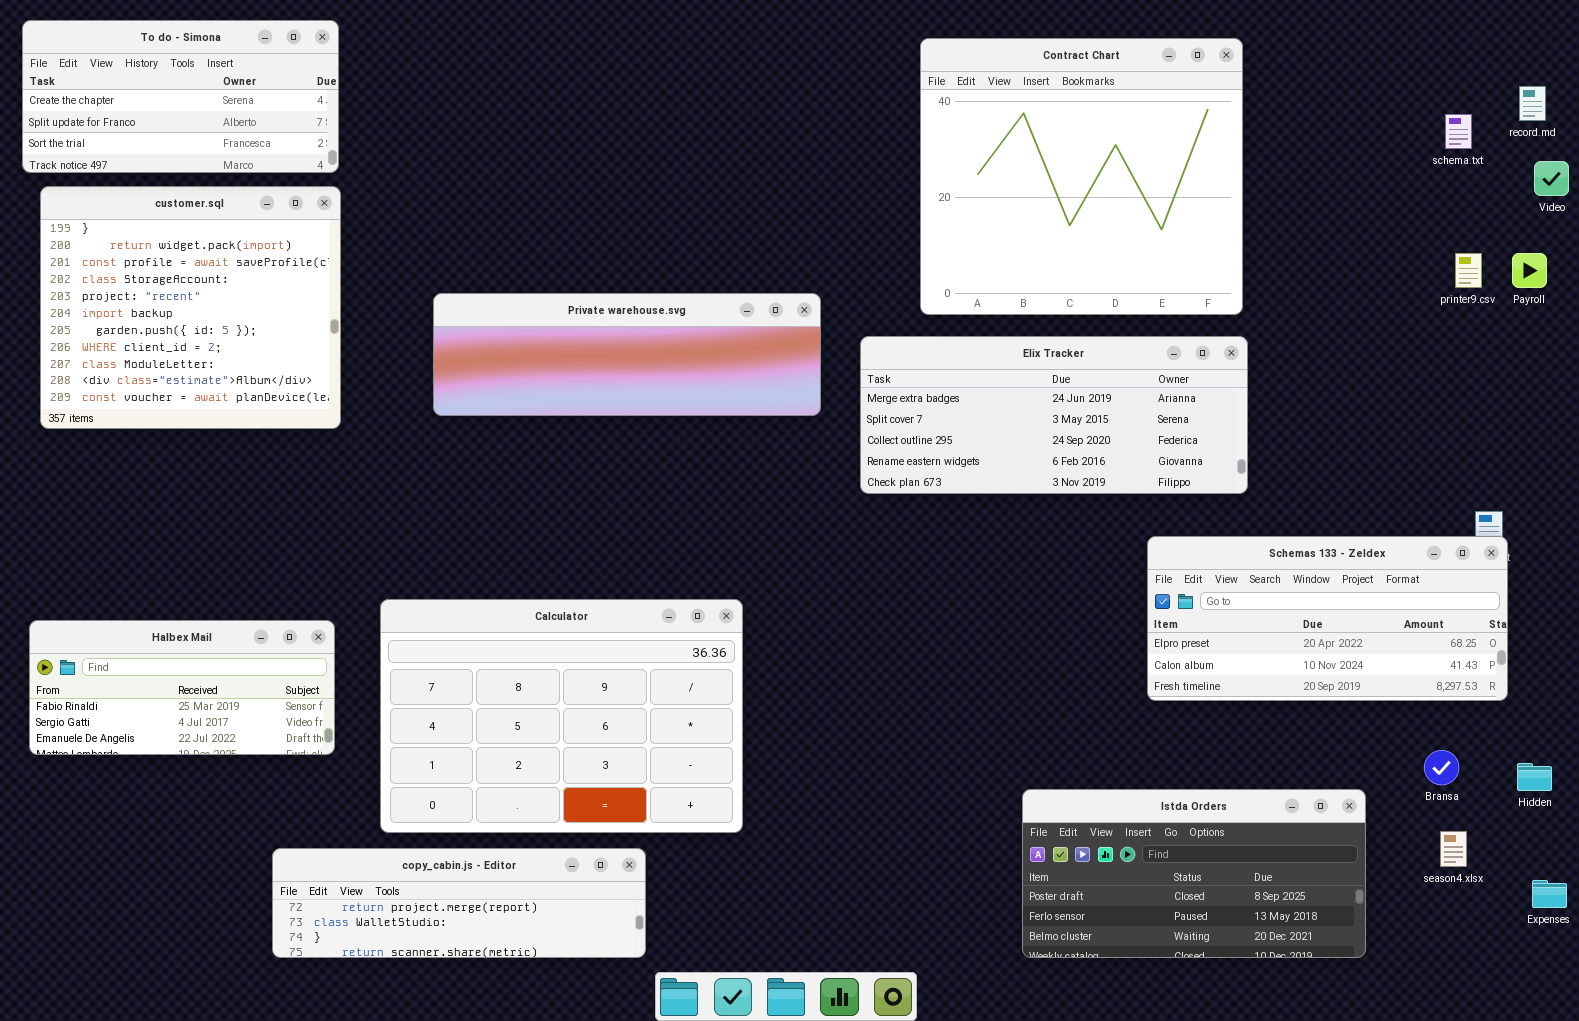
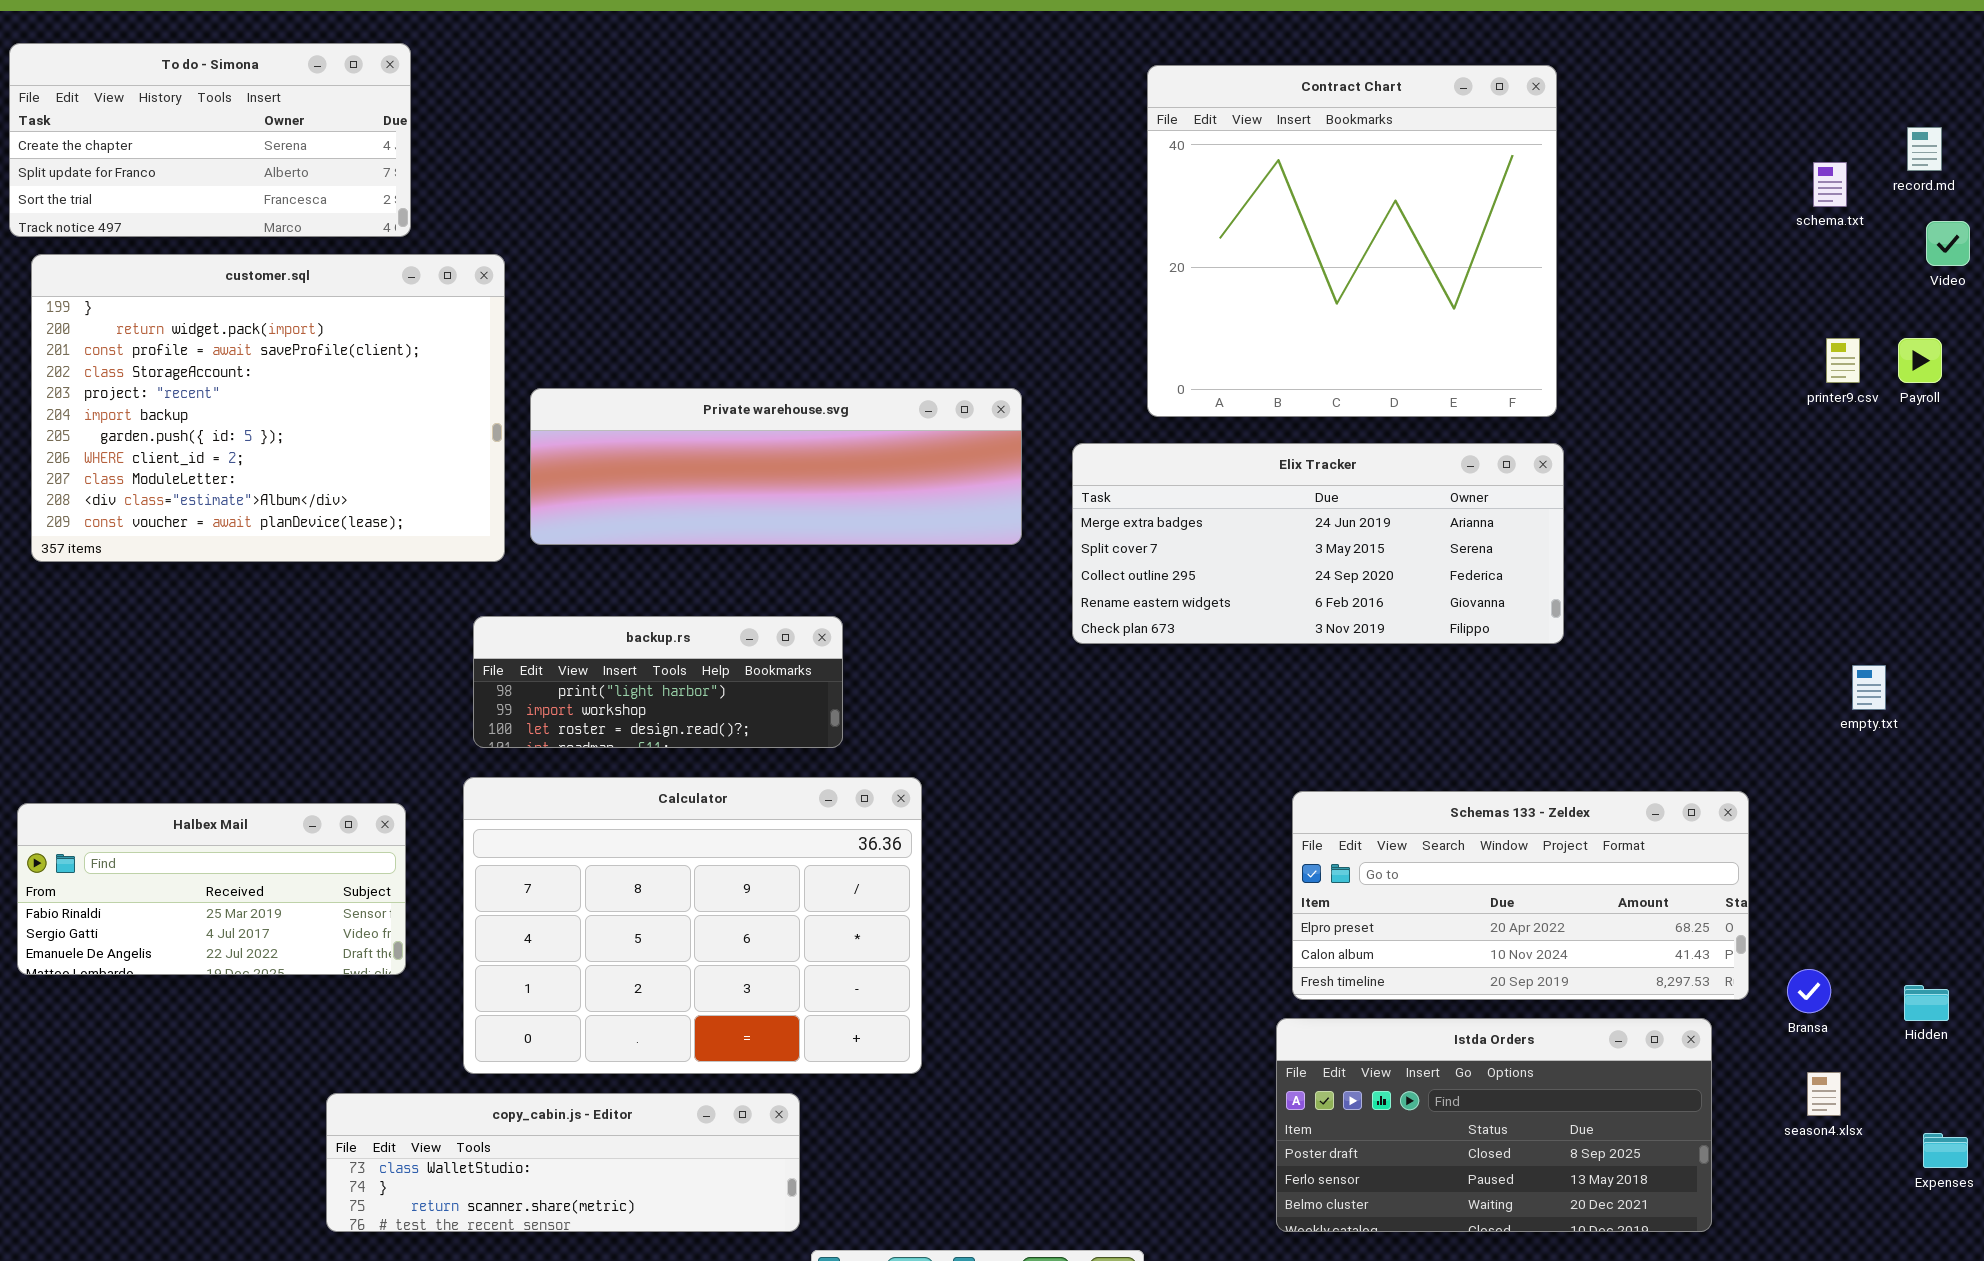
customer.sql: [40,186,341,429] -> [31,254,505,562], resized
backup.rs: none -> [473,616,843,748], opened
Schemas 133 - Zeldex: [1147,536,1508,701] -> [1292,791,1749,1000], moved
copy_cabin.js - Editor: [272,848,646,958] -> [326,1093,800,1232], scrolled down 1 row

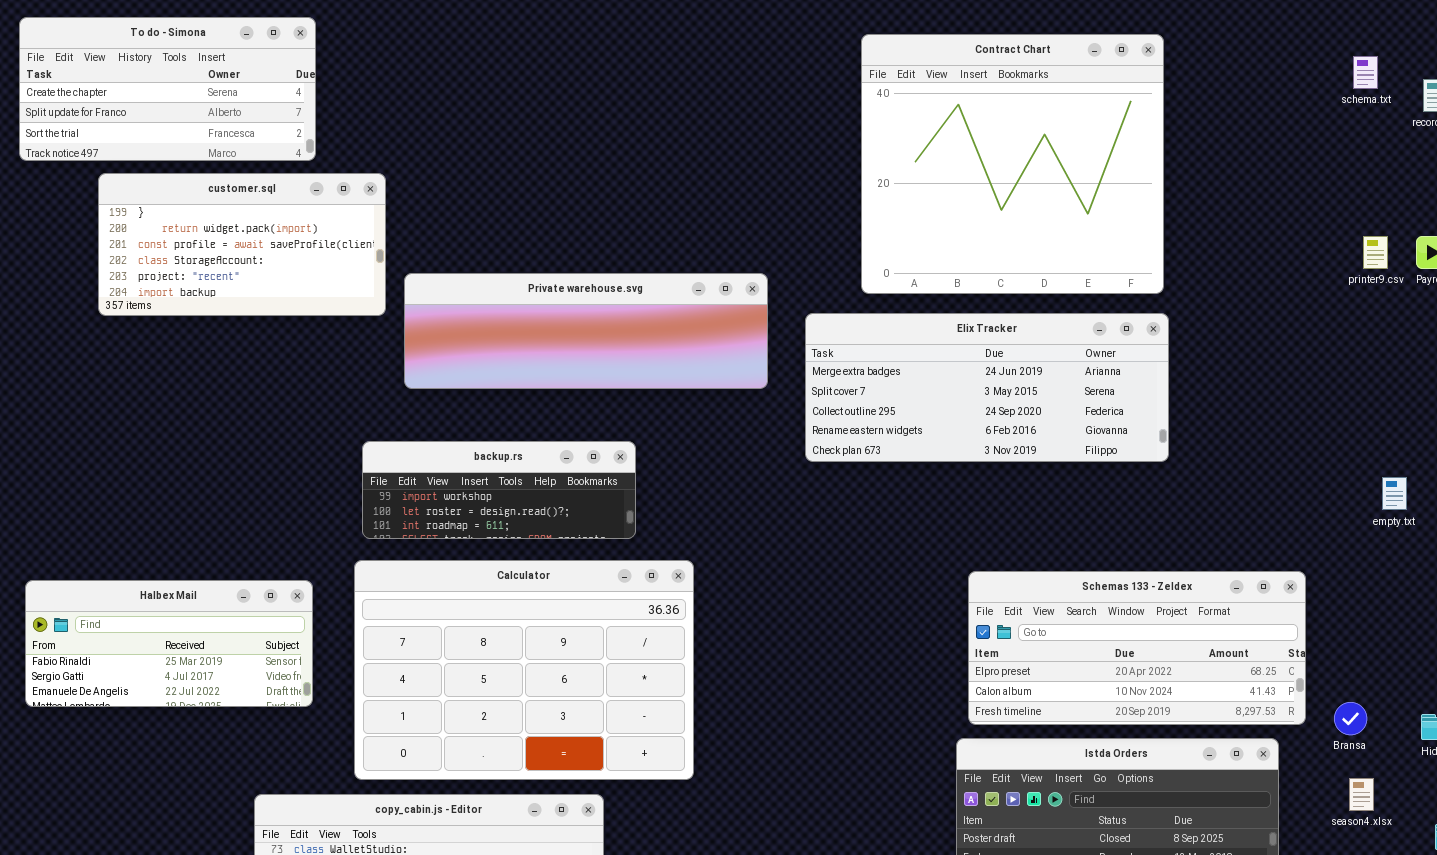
schema.txt: [1813,162,1847,207] -> [1353,56,1378,89], moved
customer.sql: [31,254,505,562] -> [98,173,386,316], resized
backup.rs: [473,616,843,748] -> [362,441,636,539], scrolled down 1 row

